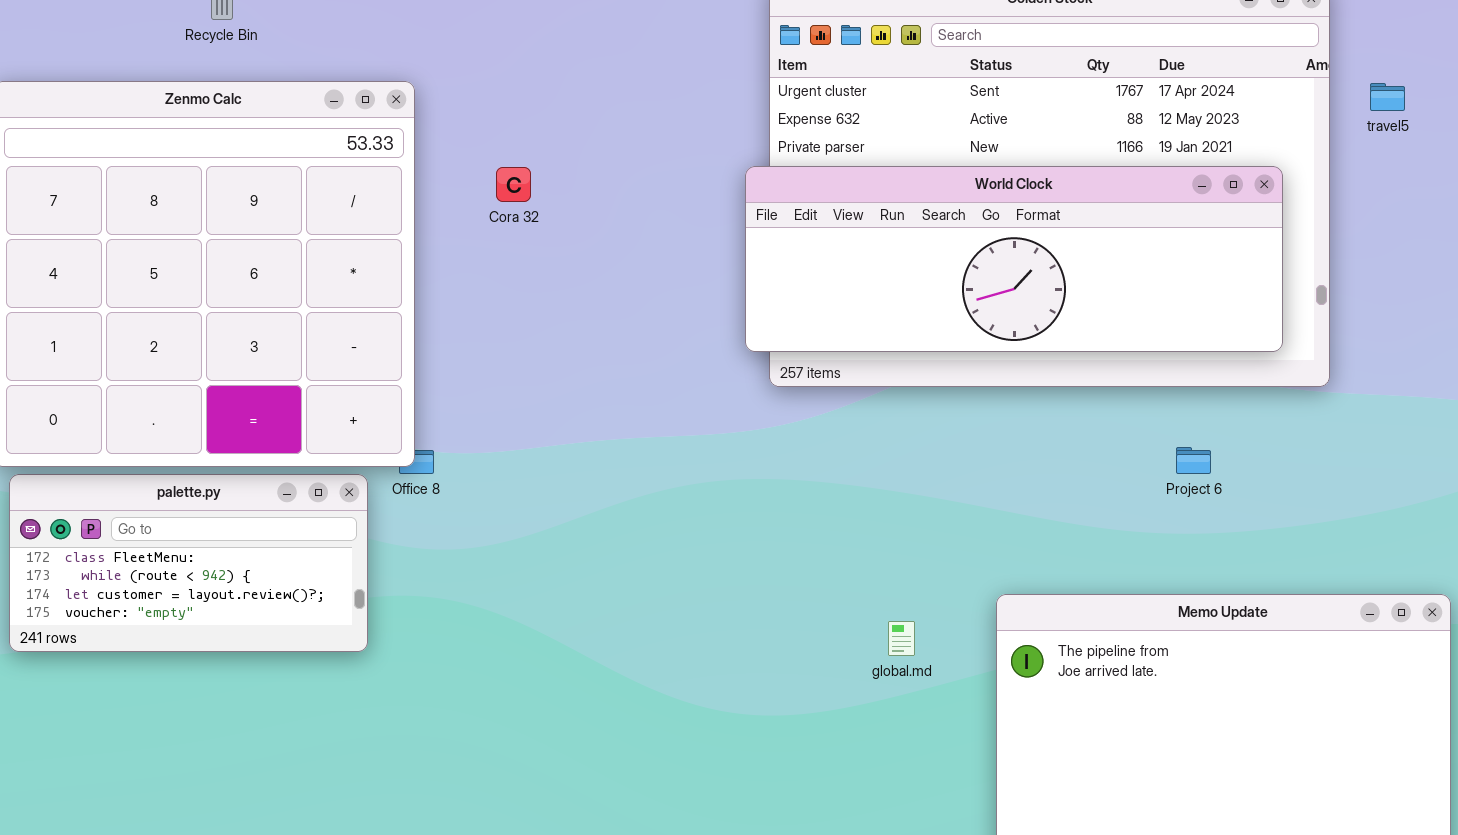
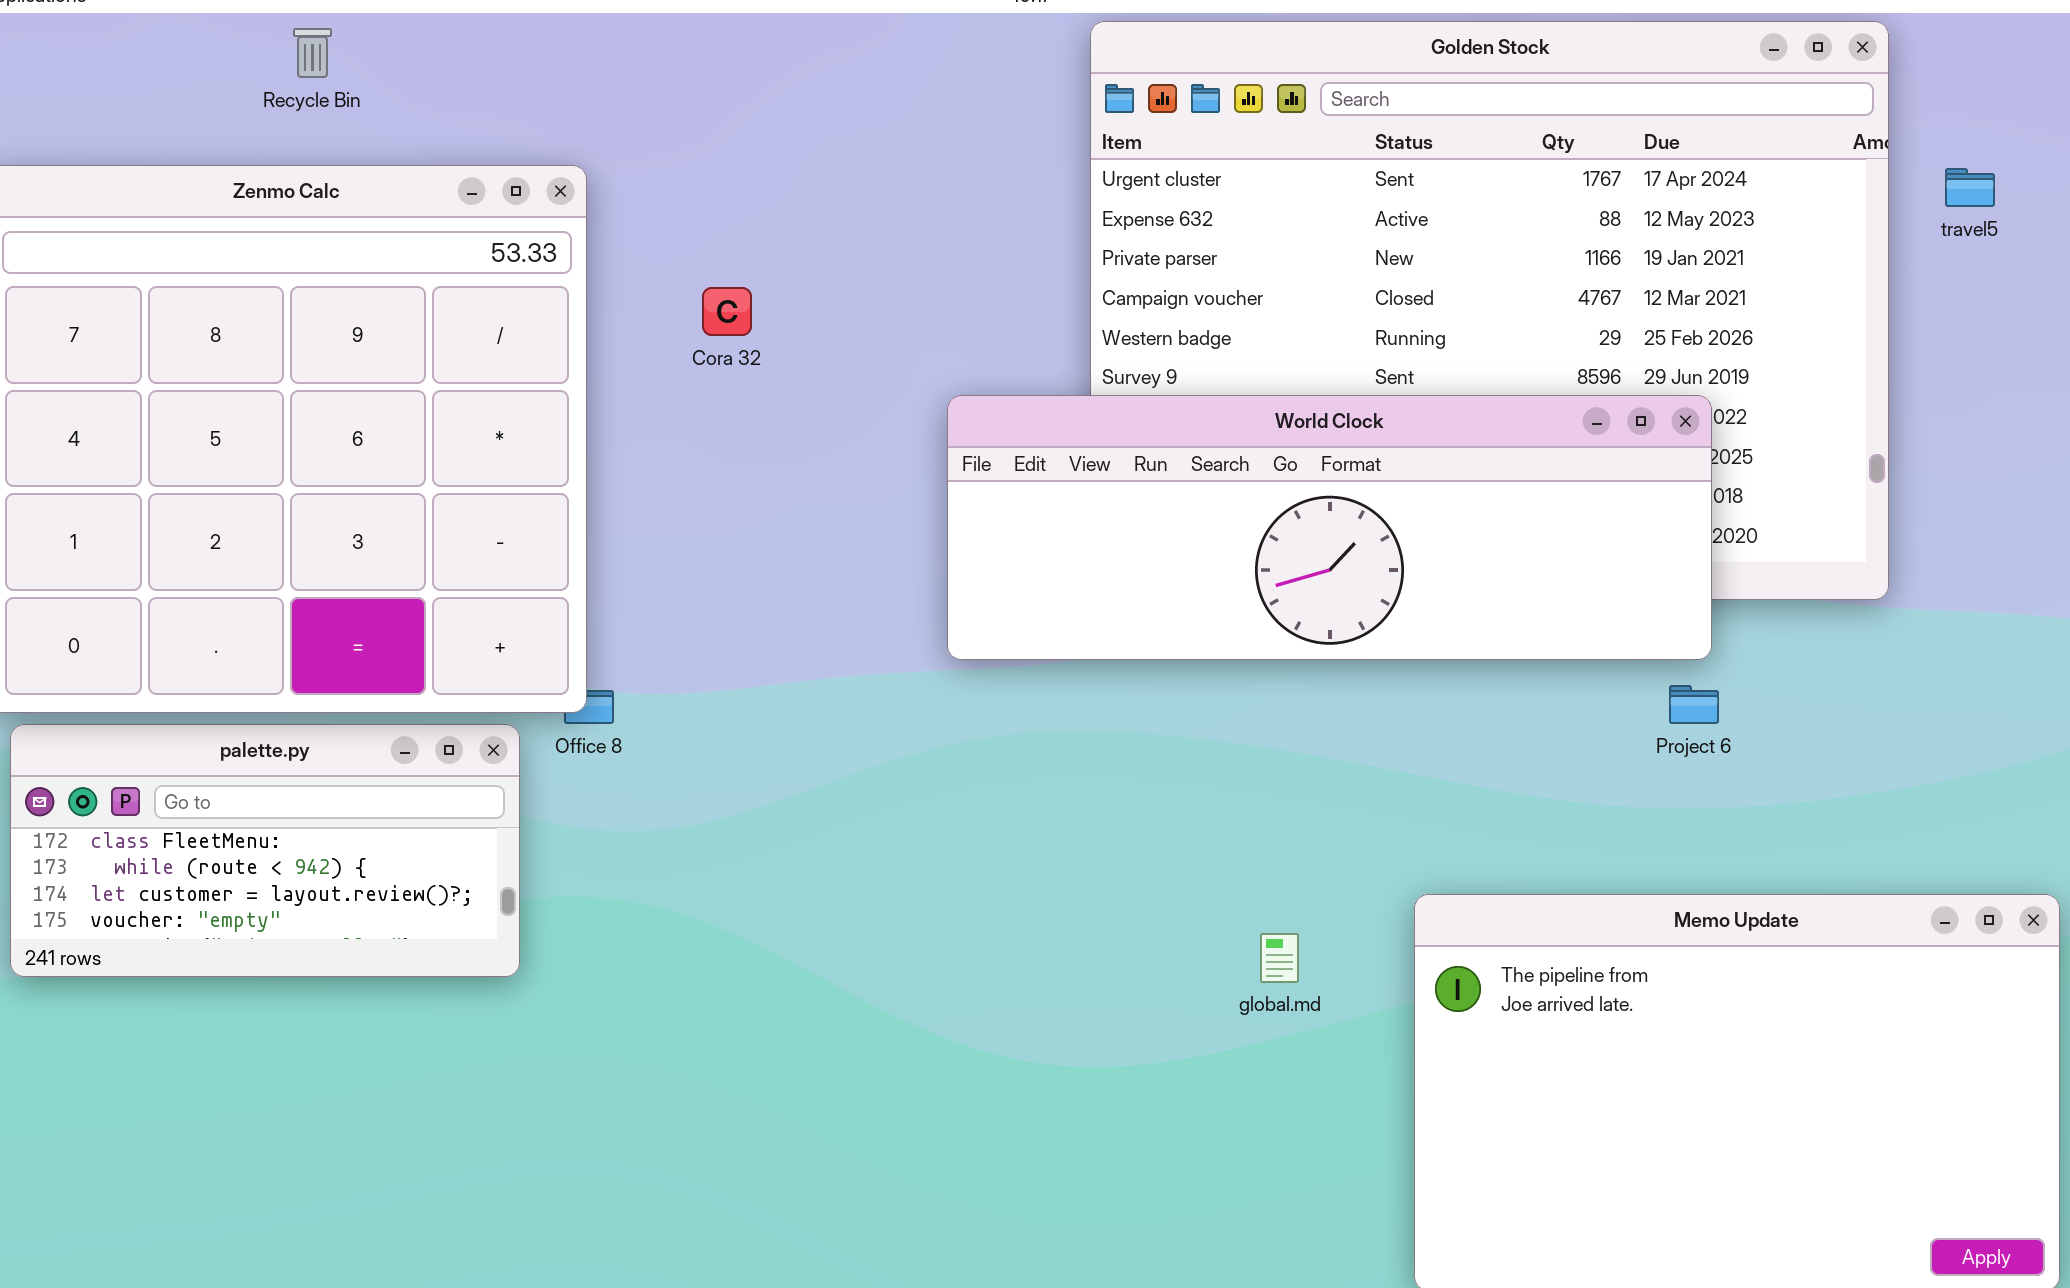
World Clock: [745,166,1283,352] -> [947,395,1712,660], moved

